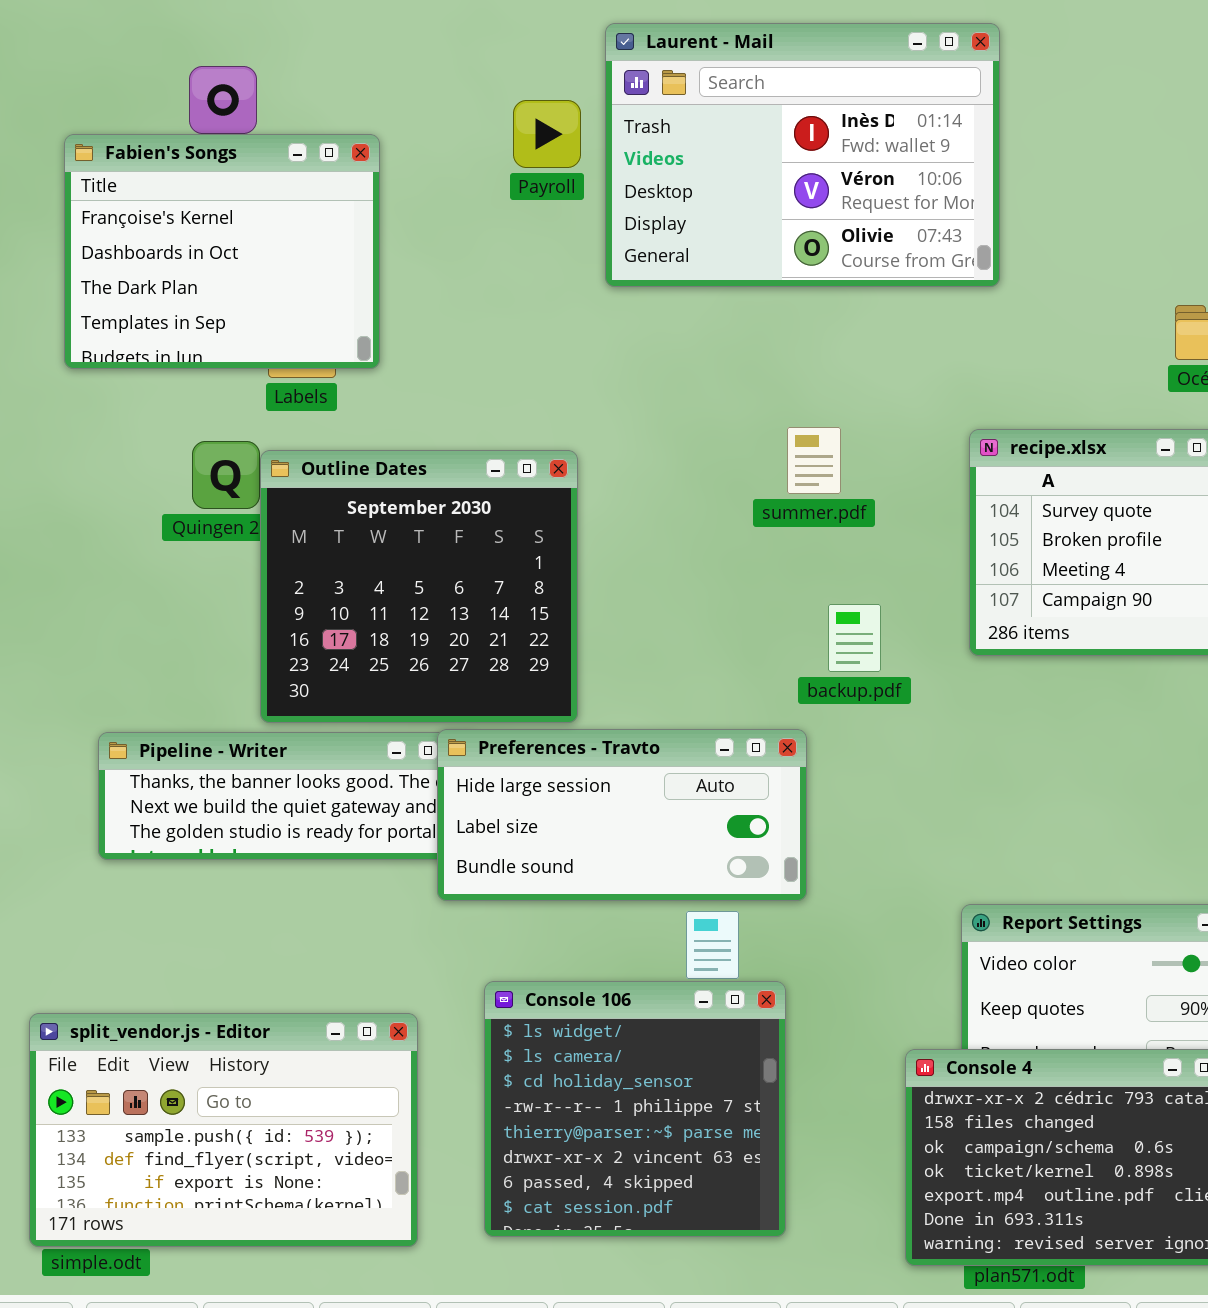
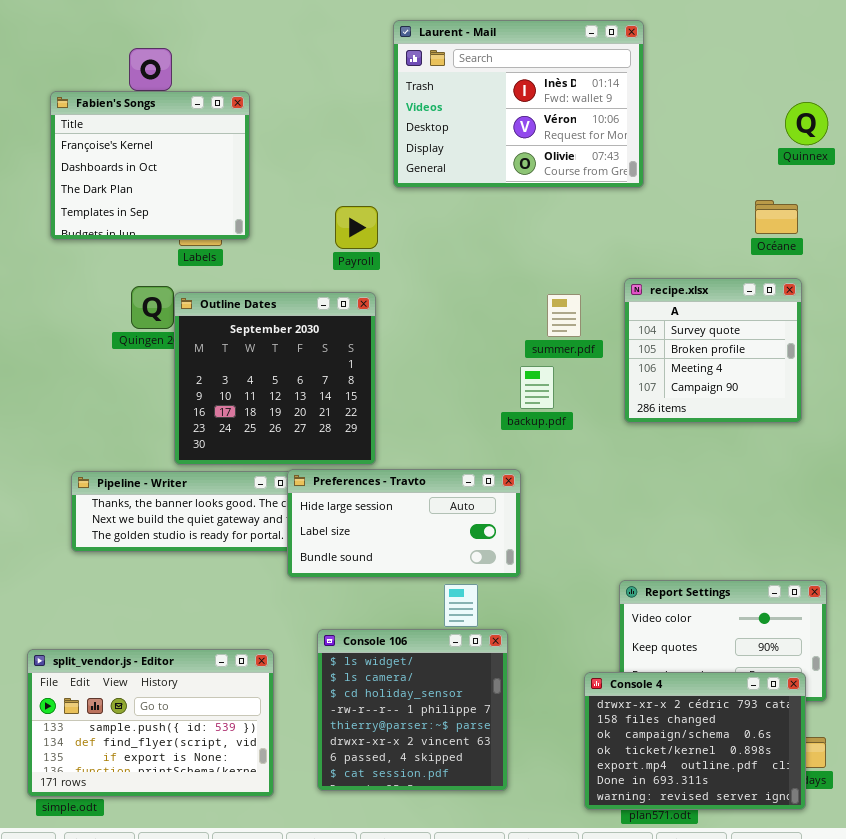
Payroll: [513,100,581,168] -> [335,206,378,249], moved
summer.pdf: [787,427,841,494] -> [547,294,581,337], moved
backup.pdf: [828,604,881,672] -> [520,366,554,409], moved

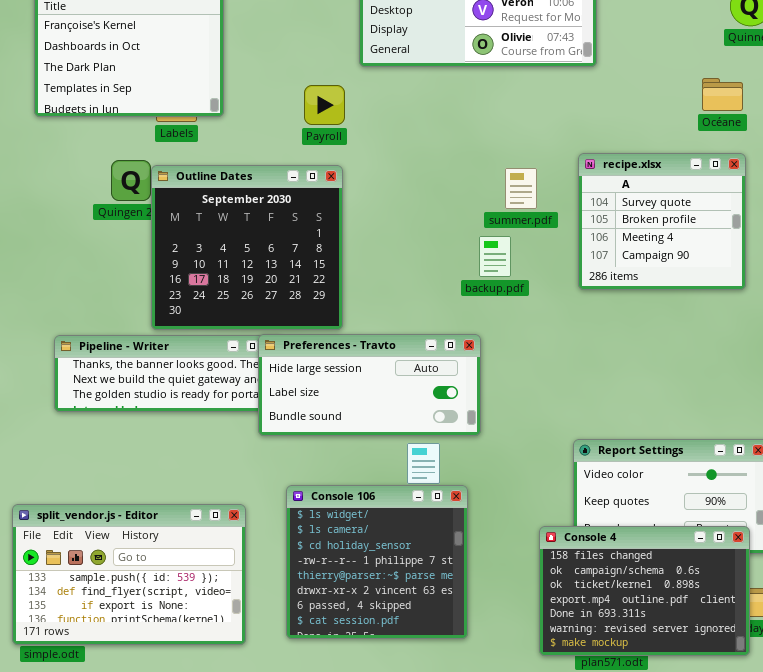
Console 4: [584,672,806,810] -> [539,526,750,656], scrolled down 1 row

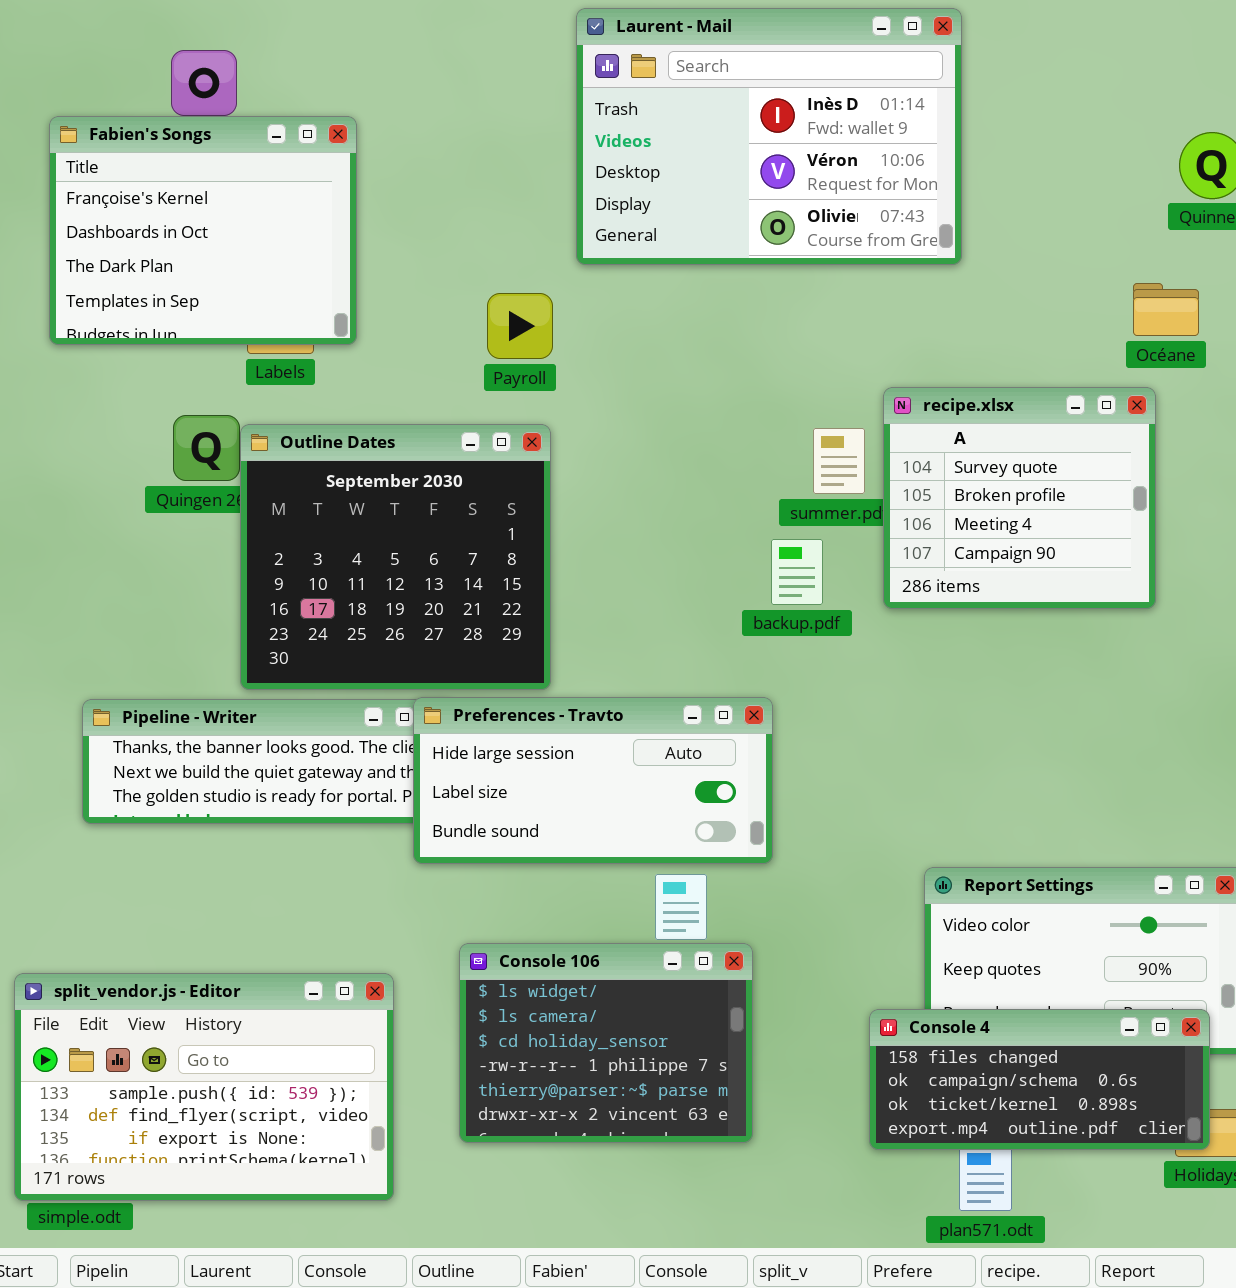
recipe.xlsx: [578,153,746,290] -> [883,387,1156,609], moved
Console 106: [286,485,468,639] -> [459,943,753,1143], resized
Console 4: [539,526,750,656] -> [869,1009,1210,1150], resized

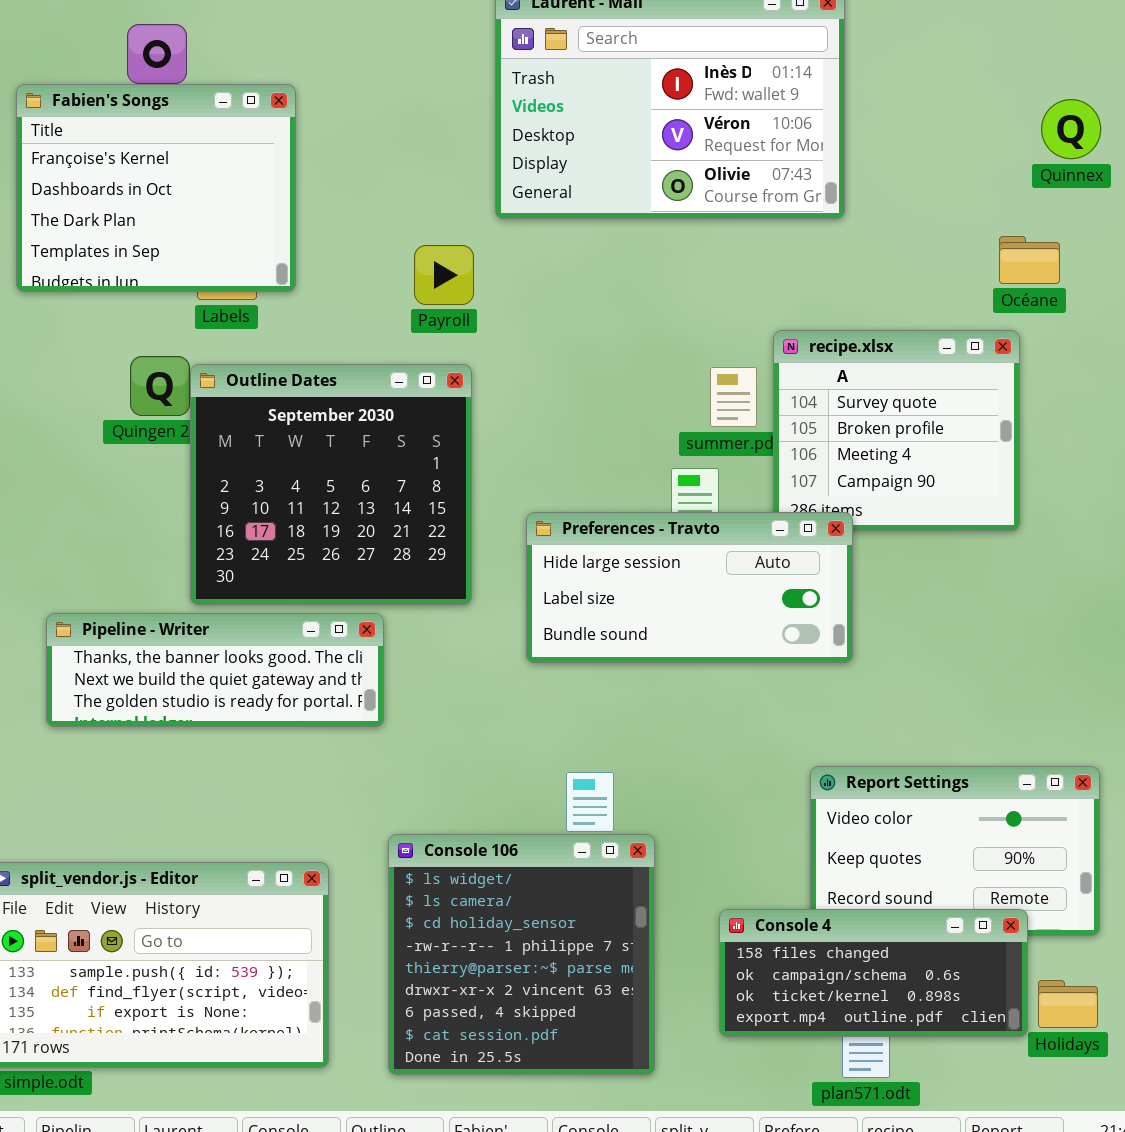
Preferences - Travto: [413,697,773,864] -> [526,512,853,663], moved
Console 106: [459,943,753,1143] -> [388,834,655,1075], resized
Console 4: [869,1009,1210,1150] -> [719,909,1028,1037], moved

